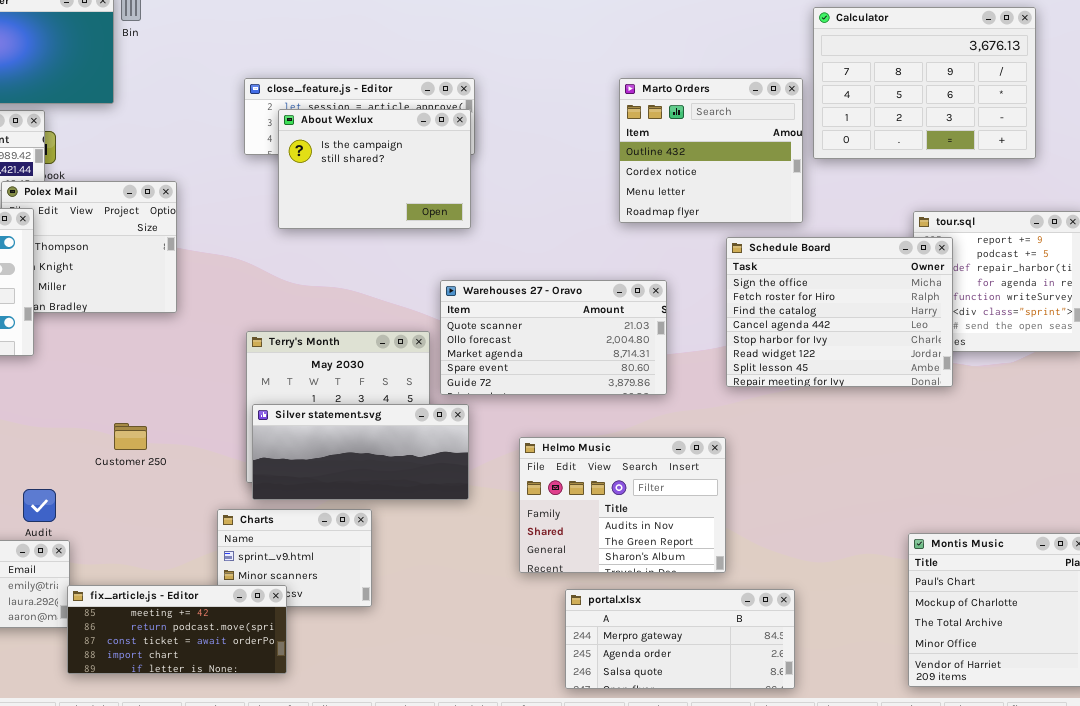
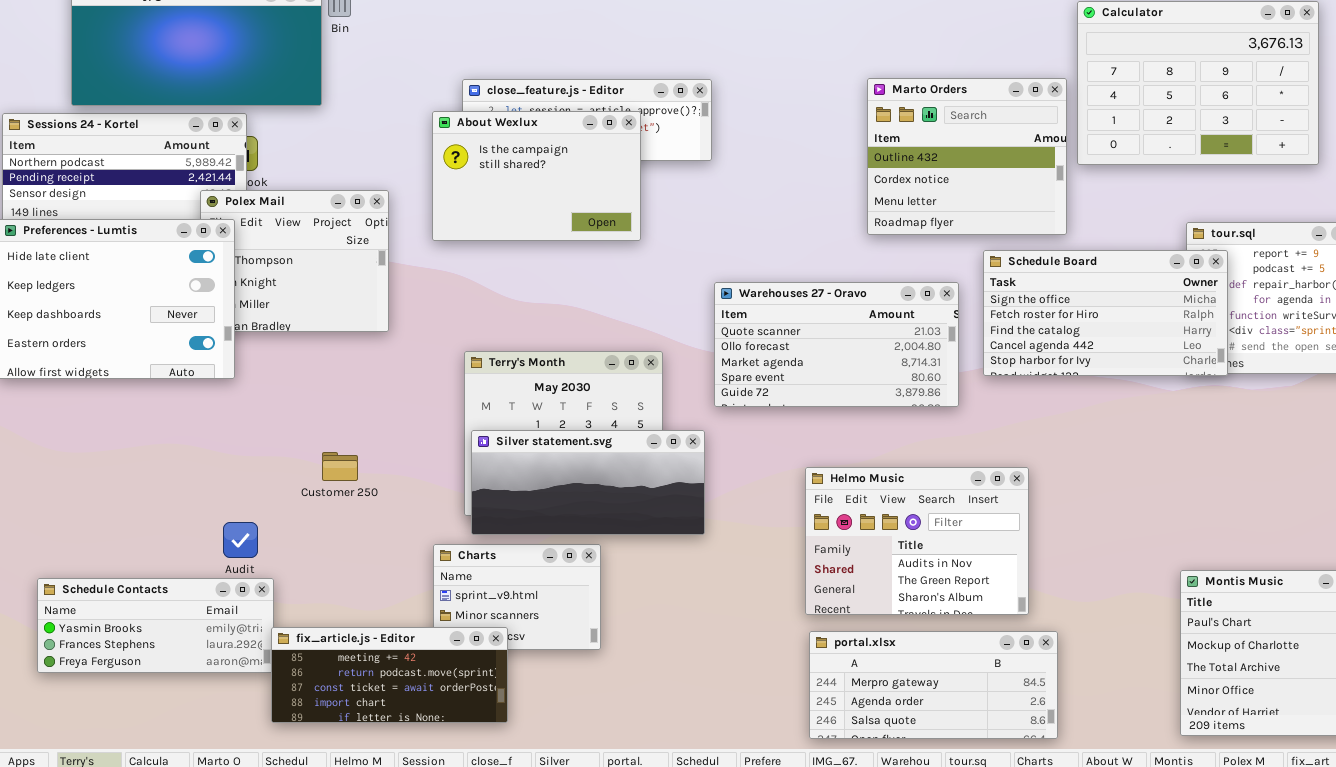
About Wexlux: [278,109,471,229] -> [432,111,641,241], moved
Schedule Board: [726,237,953,387] -> [983,250,1228,376], resized
Warehouses 27 - Oravo: [440,280,667,395] -> [714,282,959,407], moved
Helmo Music: [519,437,726,573] -> [805,467,1029,615], moved

